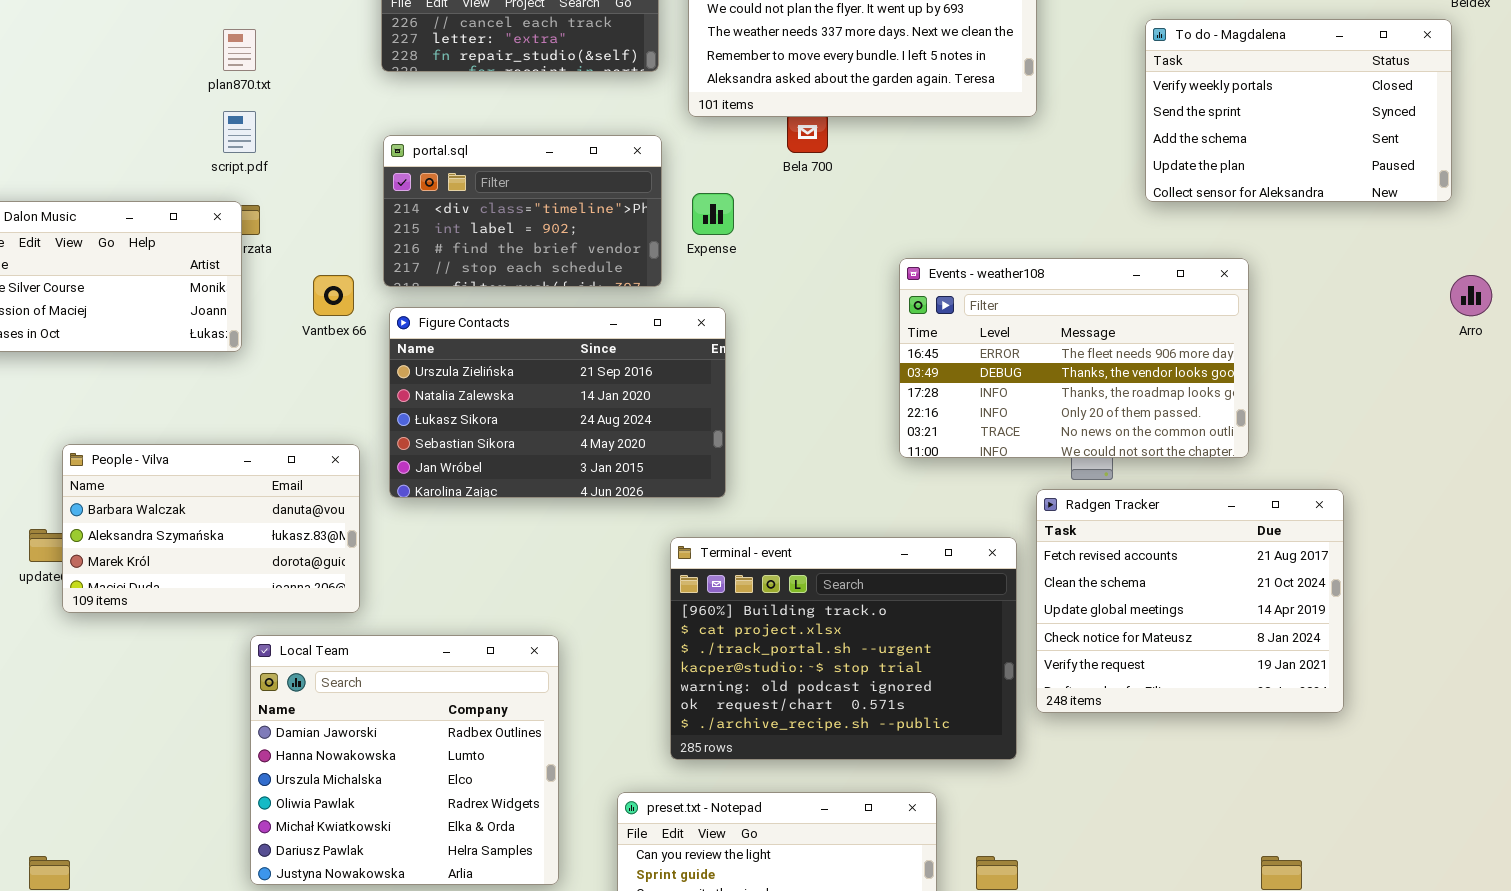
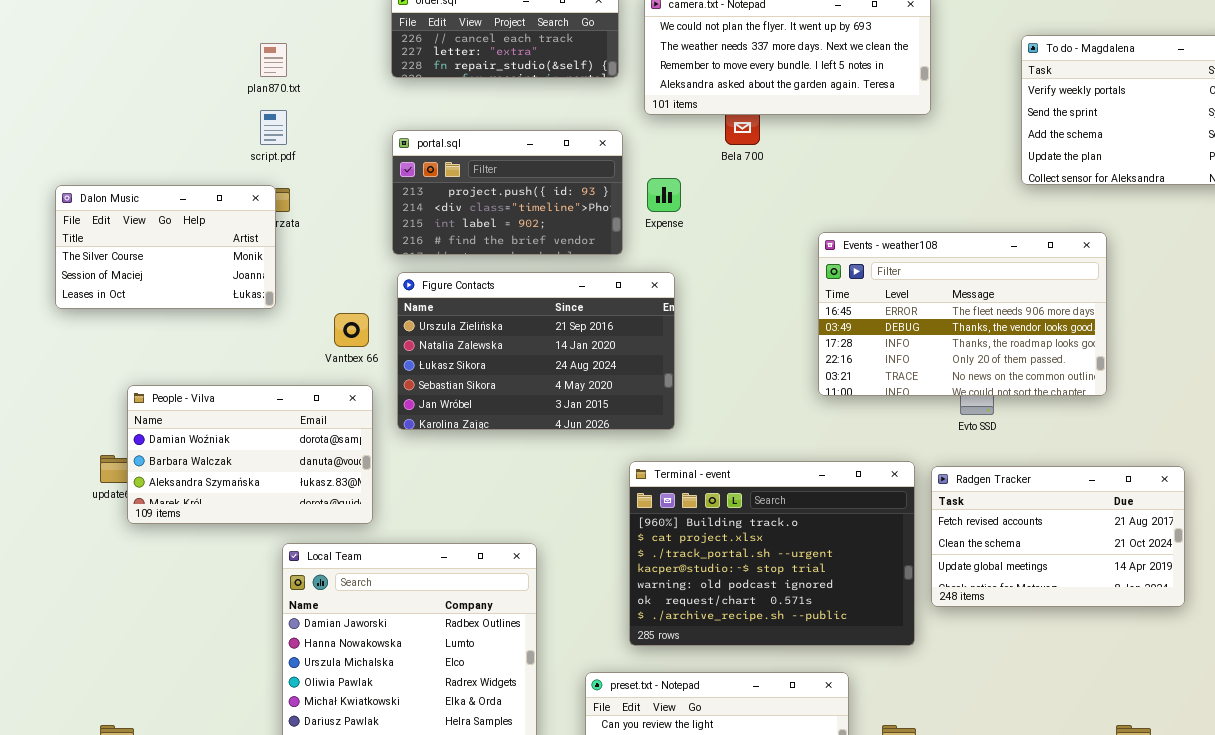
portal.sql: [383,135,662,287] -> [392,130,623,255], scrolled up 1 row
Vantbex 66: [313,275,354,316] -> [334,313,369,347], moved
People - Vilva: [62,444,360,613] -> [127,385,373,524], scrolled up 1 row
Radgen Tracker: [1036,489,1344,713] -> [931,466,1185,607], resized

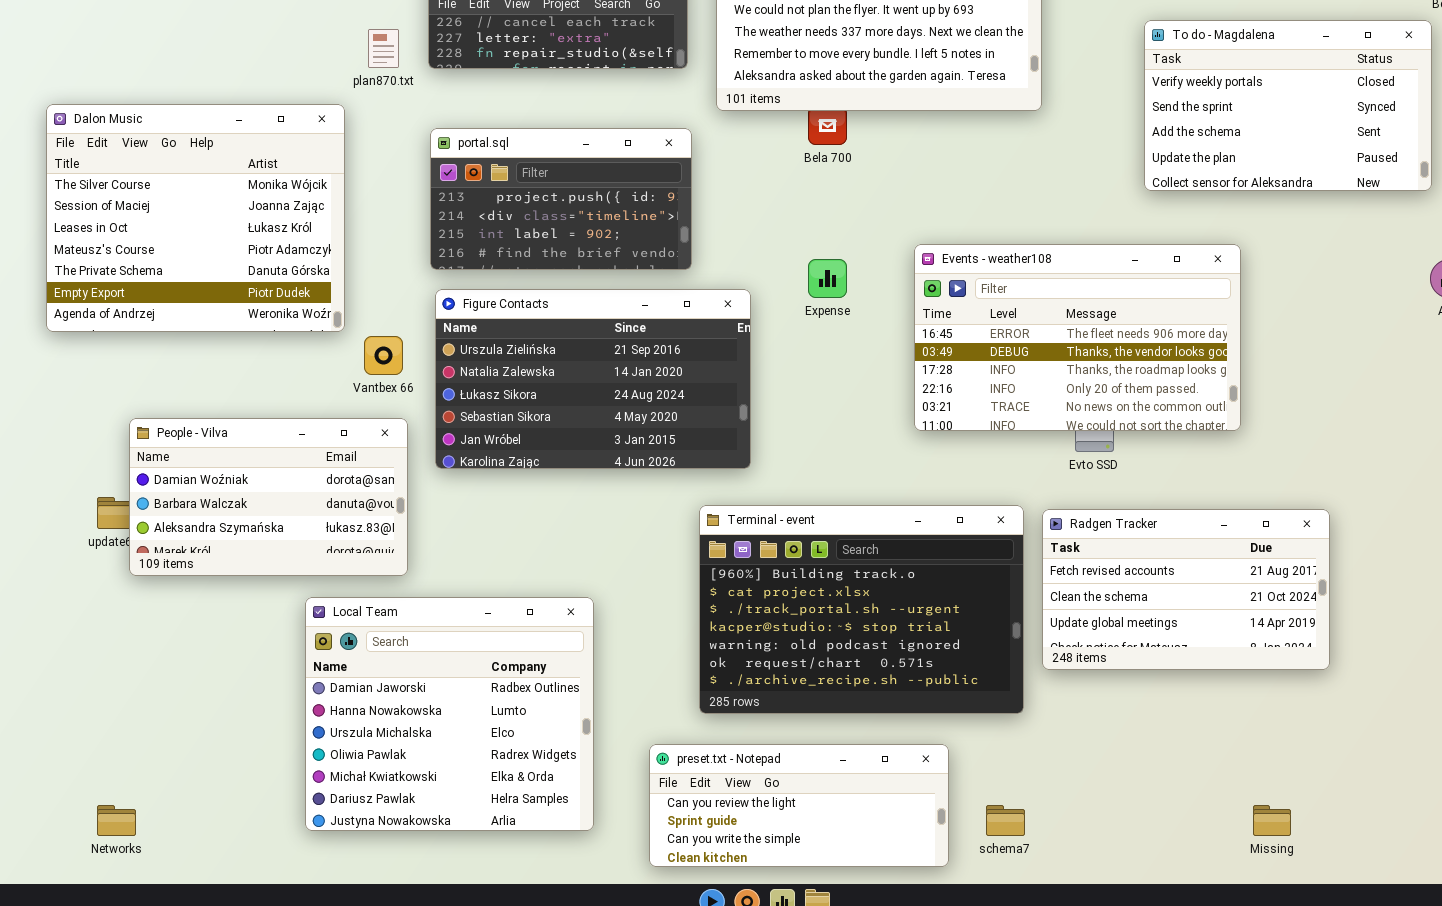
plan870.txt: [260,43,287,77] -> [368,29,399,68], moved
Expense: [647,178,681,212] -> [808,259,847,298], moved
Dalon Music: [55,185,276,309] -> [46,104,345,332], resized

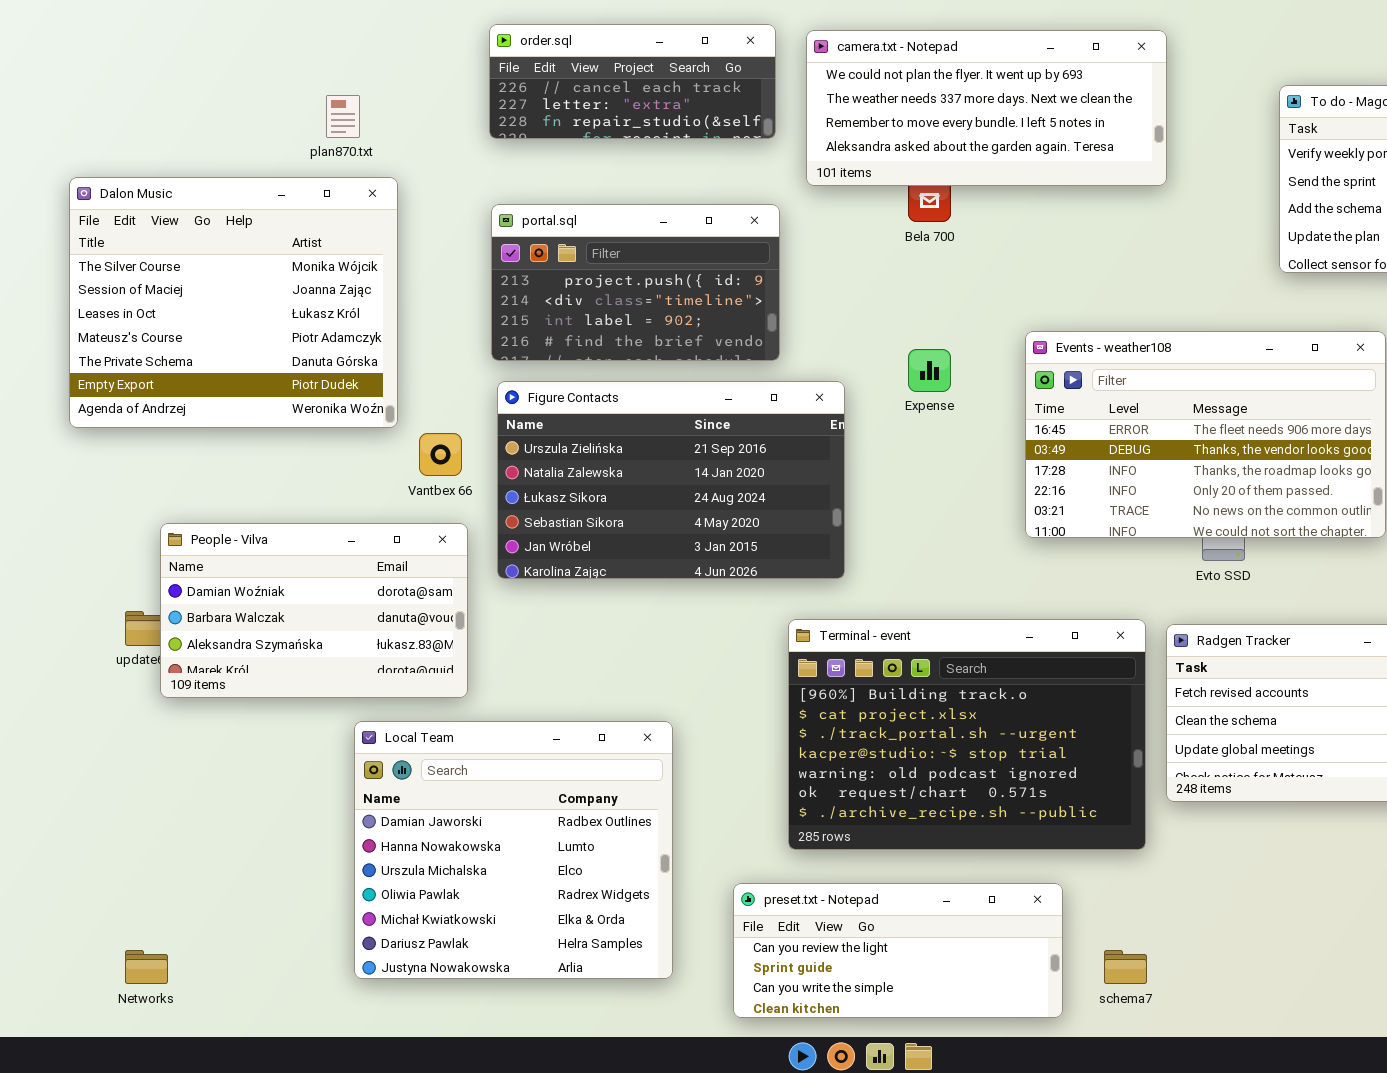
plan870.txt: [368,29,399,68] -> [326,95,360,138], moved

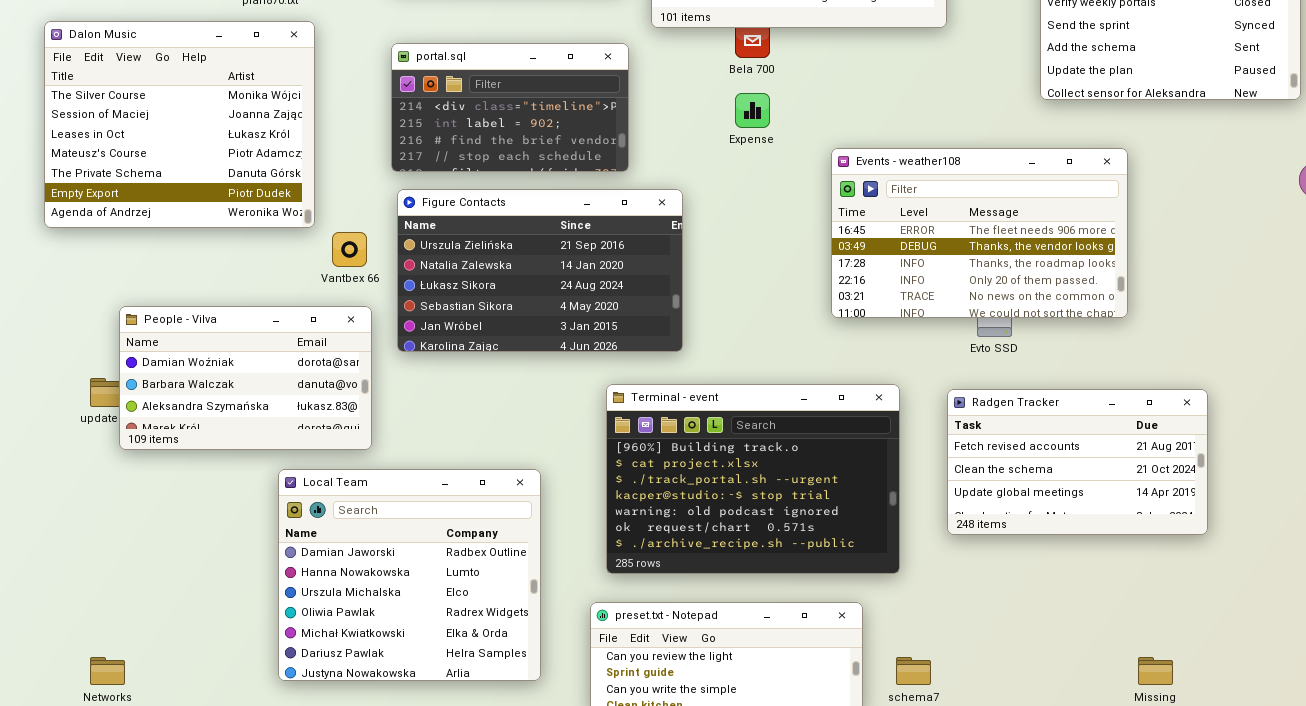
portal.sql: [491,204,780,361] -> [391,43,629,172], scrolled down 1 row
Expense: [908,349,951,392] -> [735,93,770,128], moved
Terminal - event: [788,619,1146,850] -> [606,384,900,574], moved

